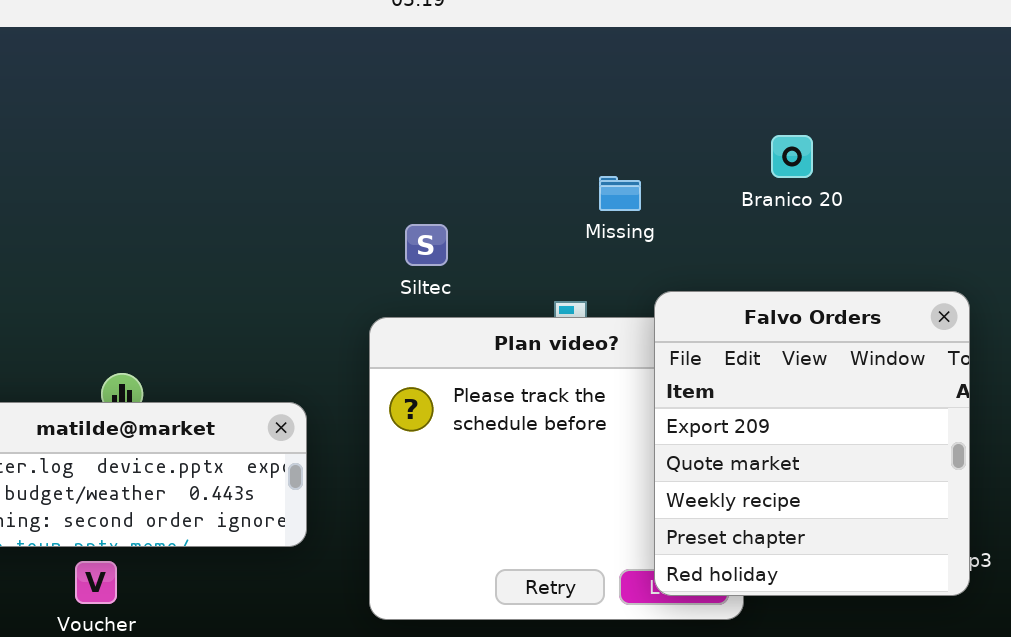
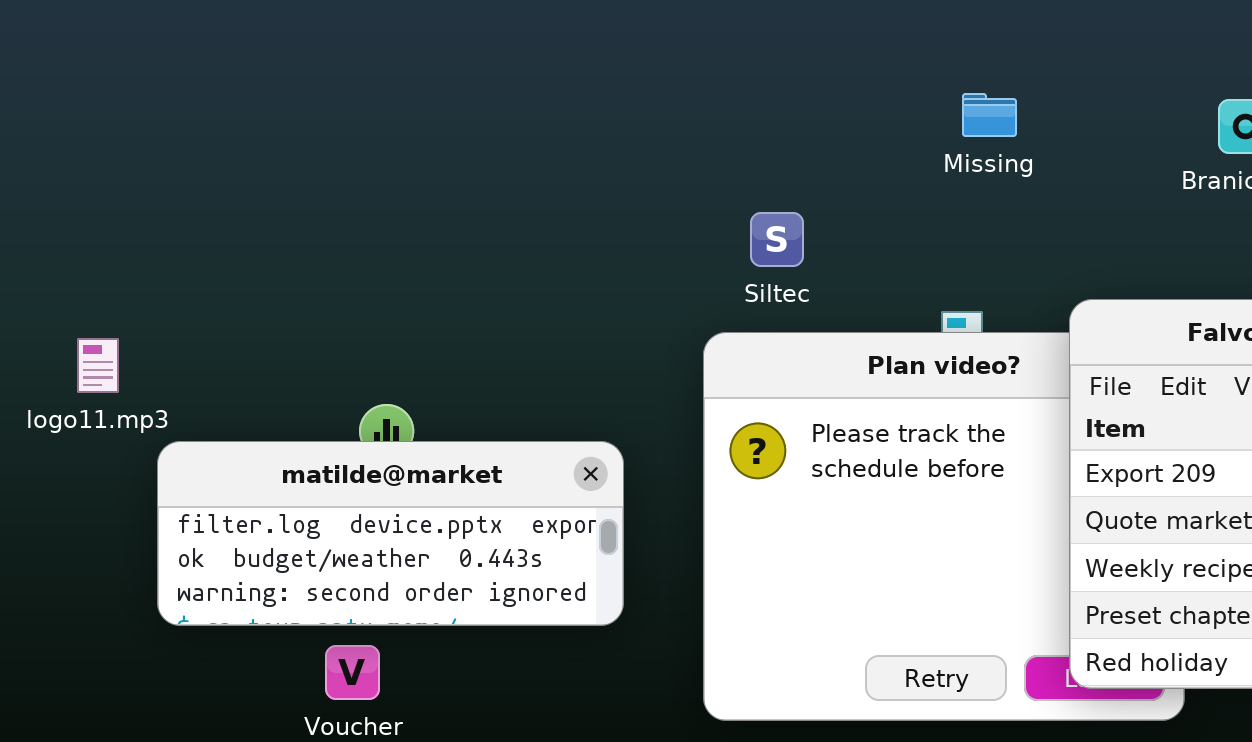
Missing: [599,176,641,211] -> [962,93,1017,137], moved

